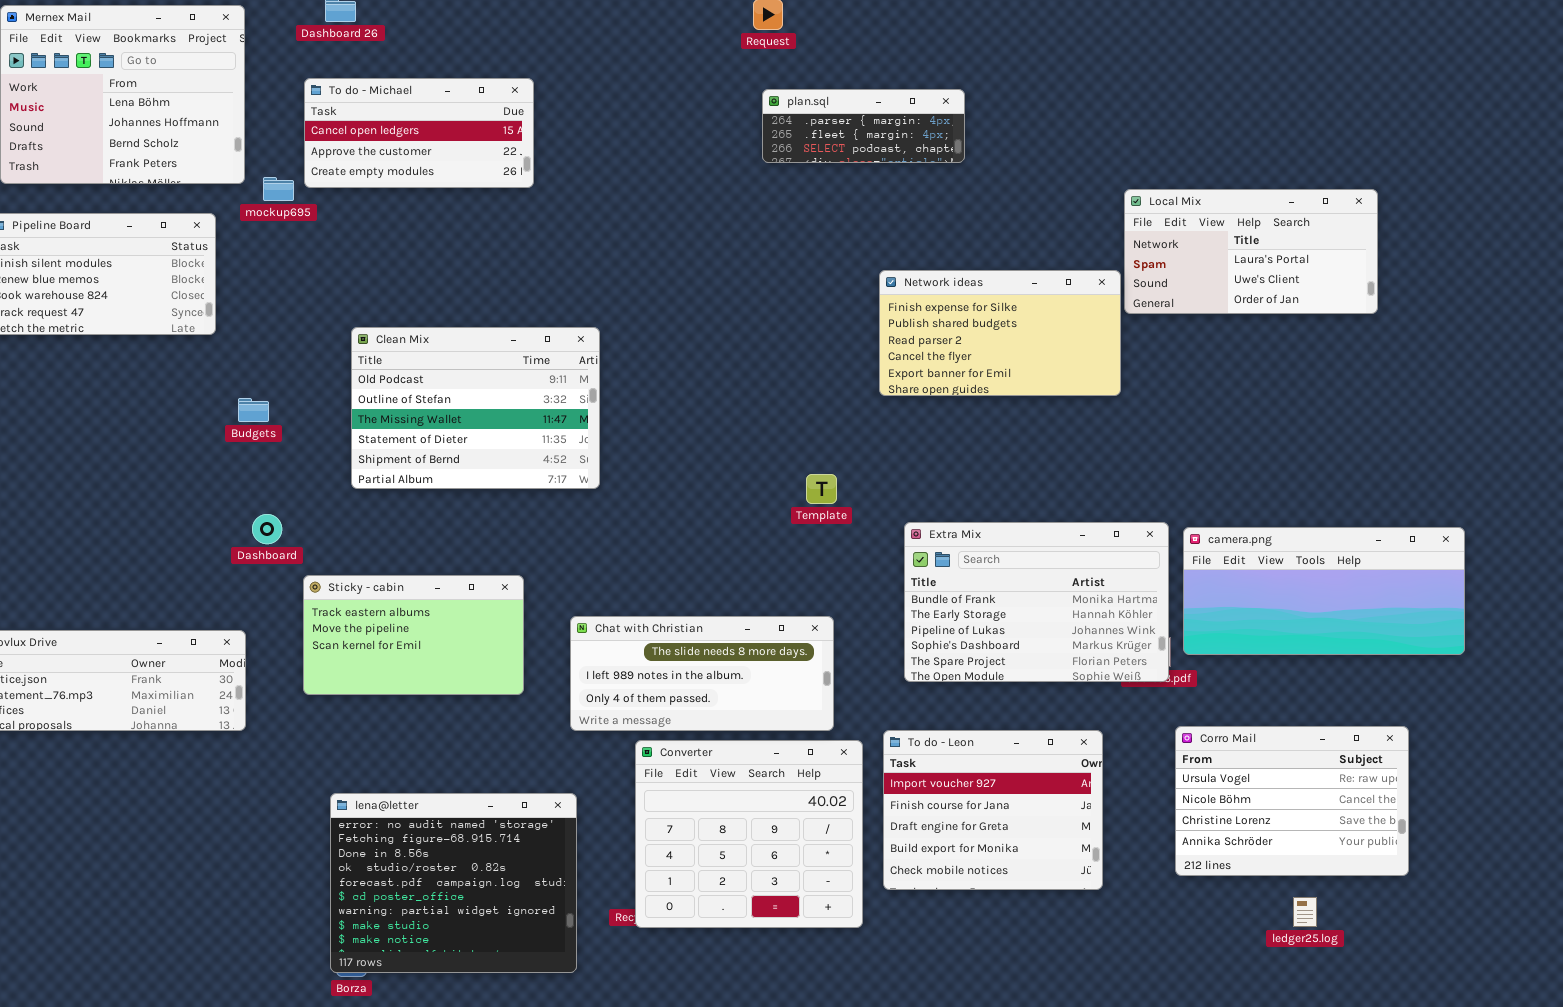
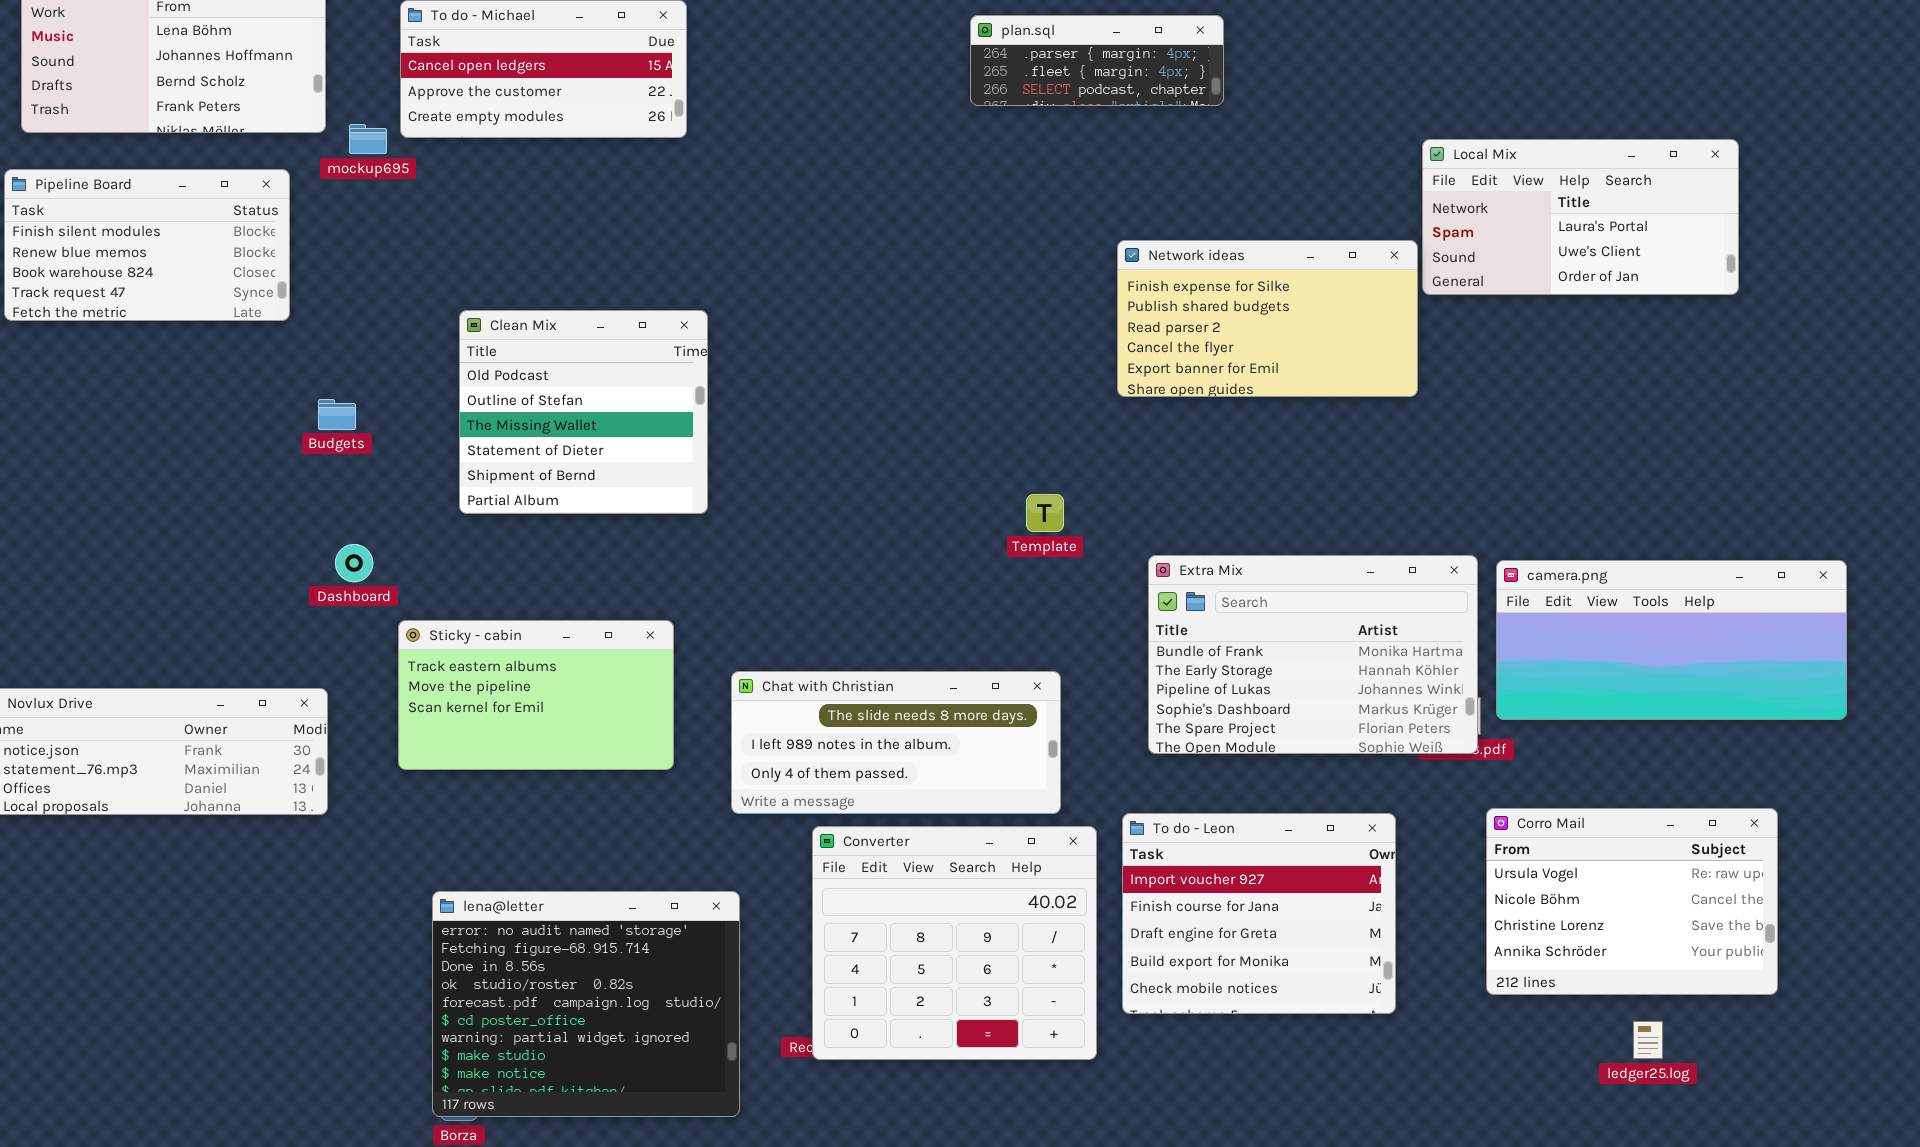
Clean Mix: [351,327,600,489] -> [459,310,708,514], resized

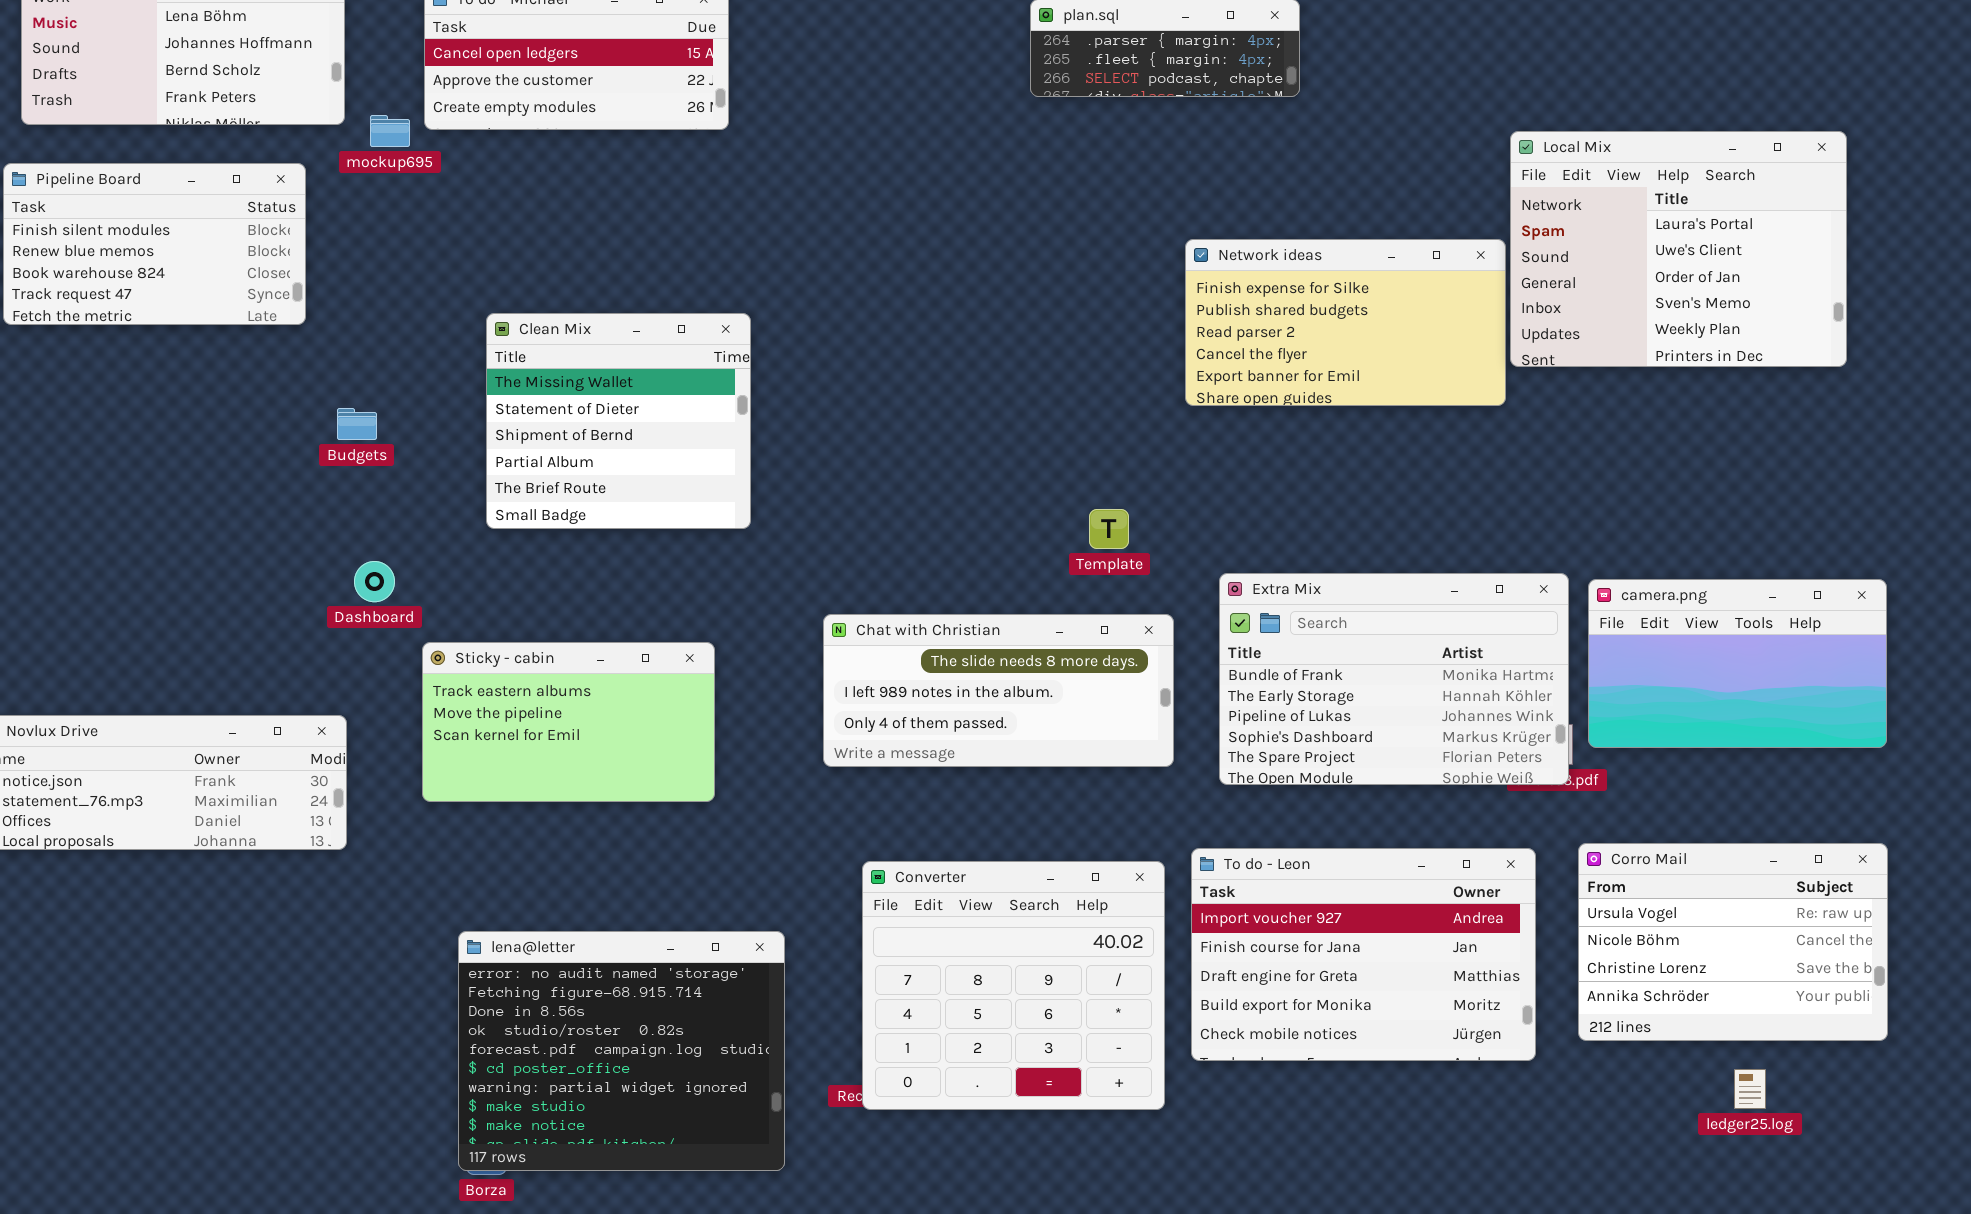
Local Mix: [1422,139,1739,295] -> [1510,131,1847,367], resized
Clean Mix: [459,310,708,514] -> [486,313,751,529], scrolled down 2 rows
camera.png: [1496,560,1847,720] -> [1588,579,1887,748], resized
Chat with Christian: [731,671,1061,814] -> [823,614,1174,767], moved
To do - Leon: [1122,813,1396,1014] -> [1191,848,1536,1061], resized

